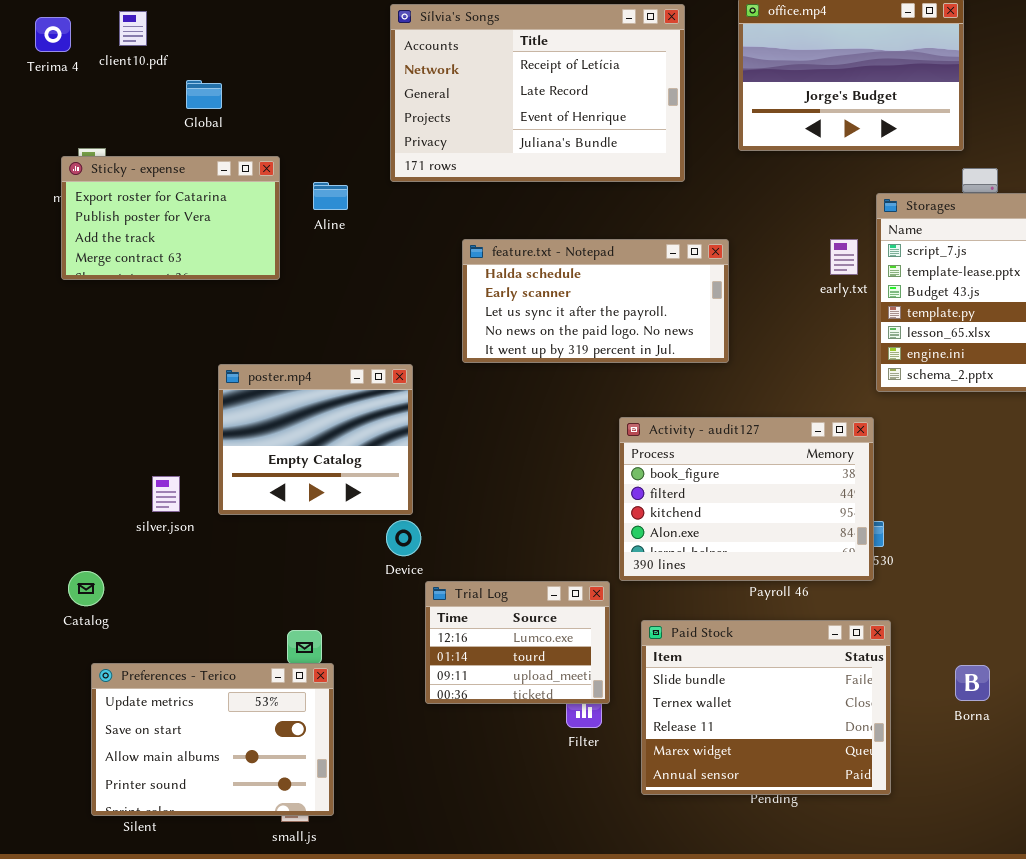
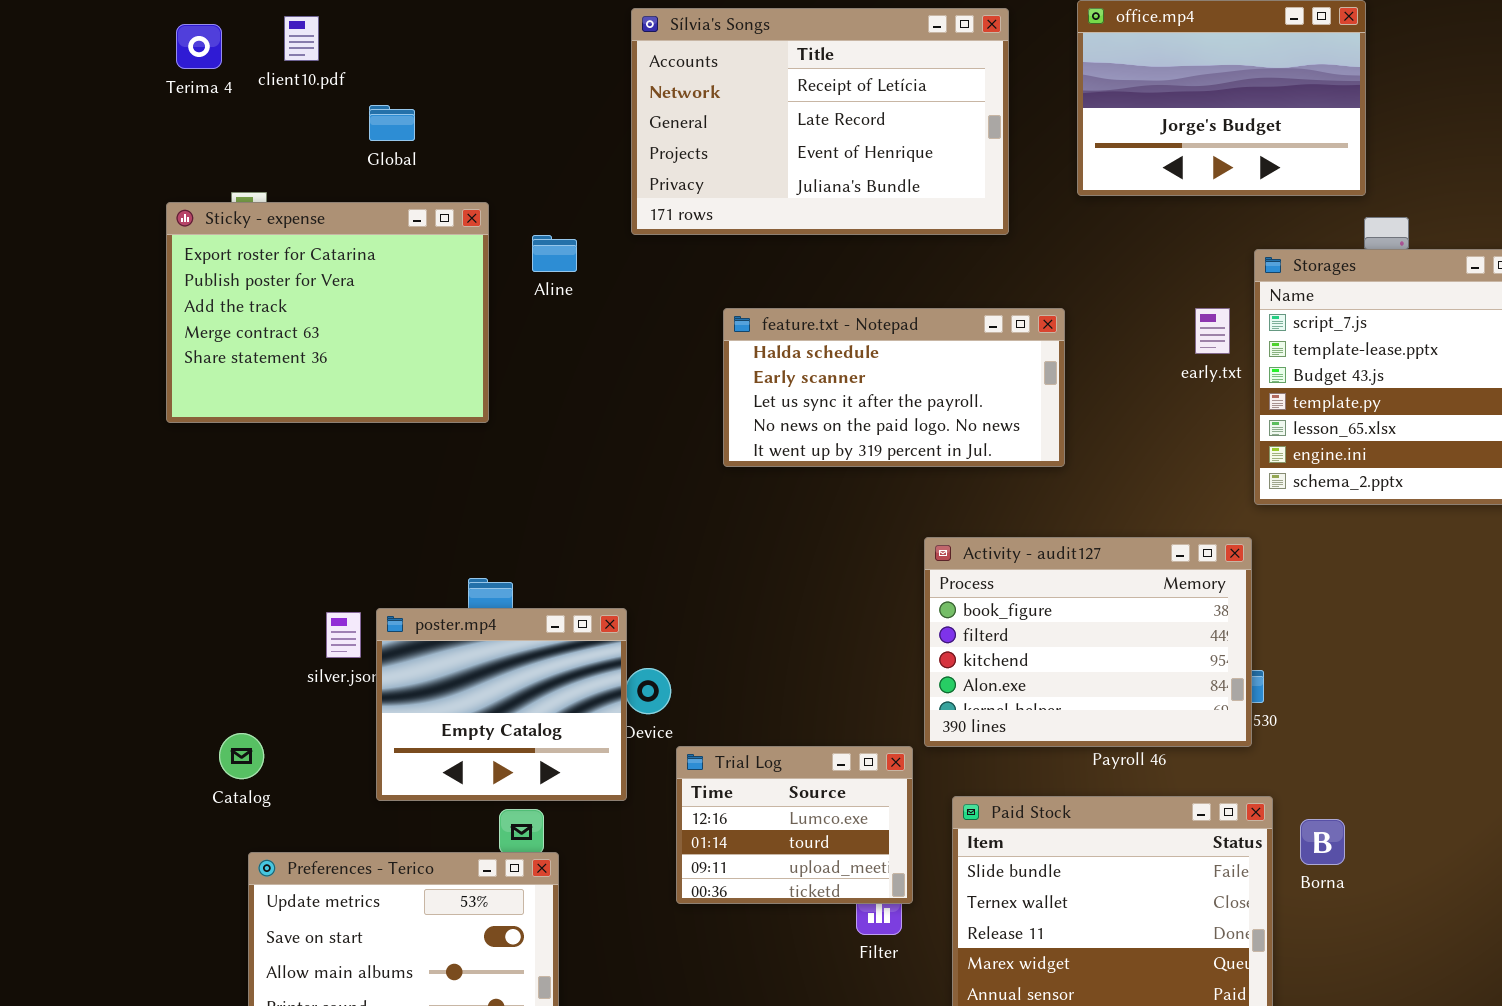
Sticky - expense: [61,156,280,280] -> [166,202,489,423], resized
poster.mp4: [218,364,413,515] -> [376,608,627,801], moved
Borna: [955,665,990,701] -> [1300,819,1345,865], moved

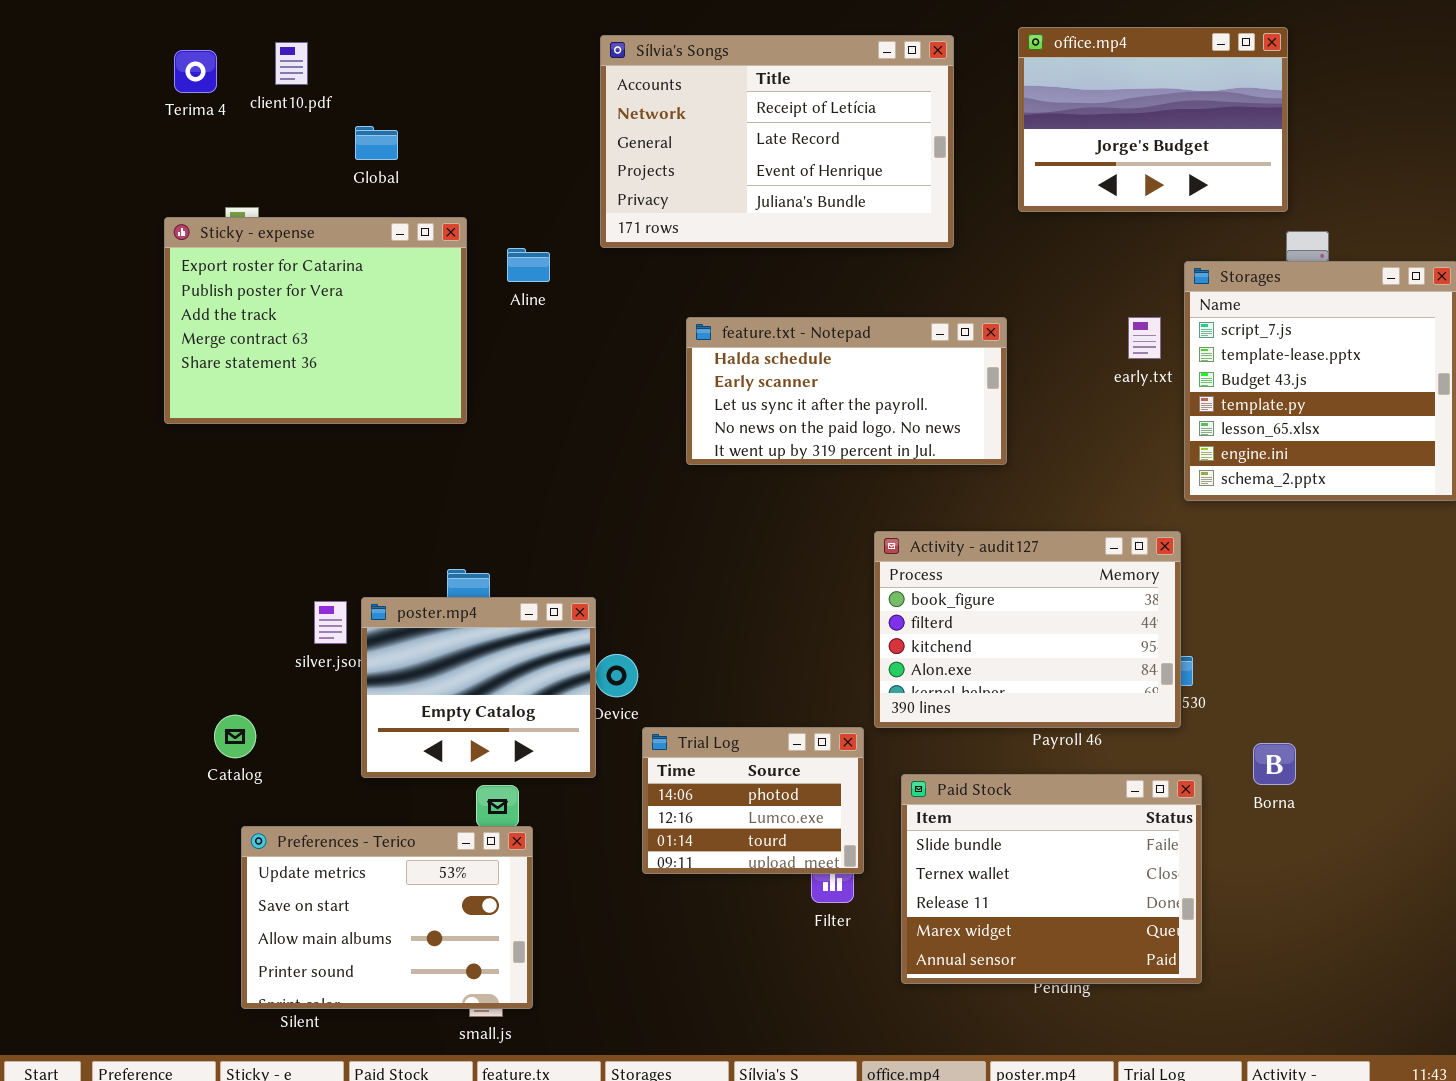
Trial Log: [676,746,913,904] -> [642,727,864,874], scrolled up 1 row
Borna: [1300,819,1345,865] -> [1253,743,1296,785], moved

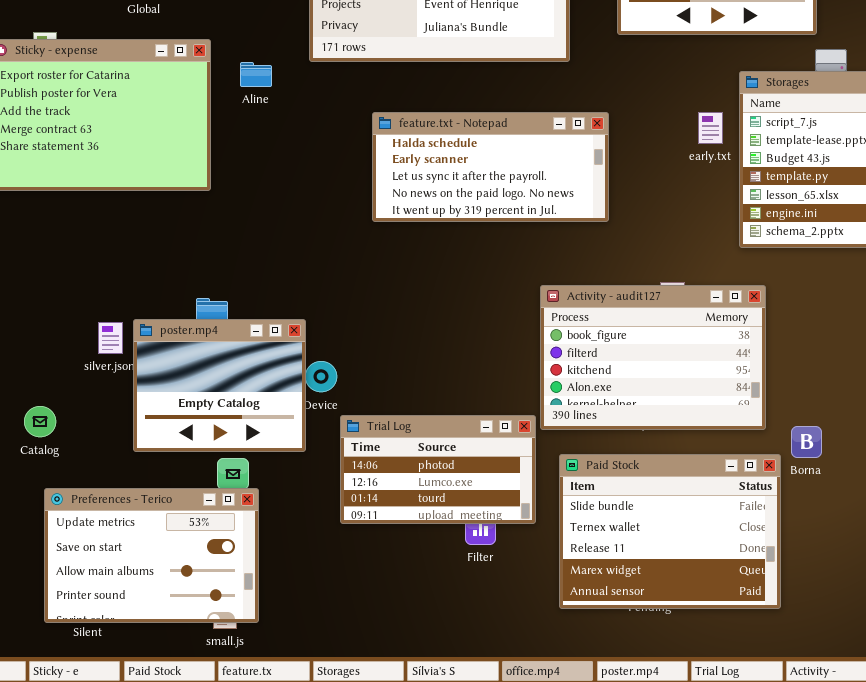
Activity - audit127: [874,531,1181,728] -> [540,285,766,430], moved
Trial Log: [642,727,864,874] -> [340,415,536,524], resized
Paid Stock: [901,774,1202,984] -> [559,454,781,609], moved

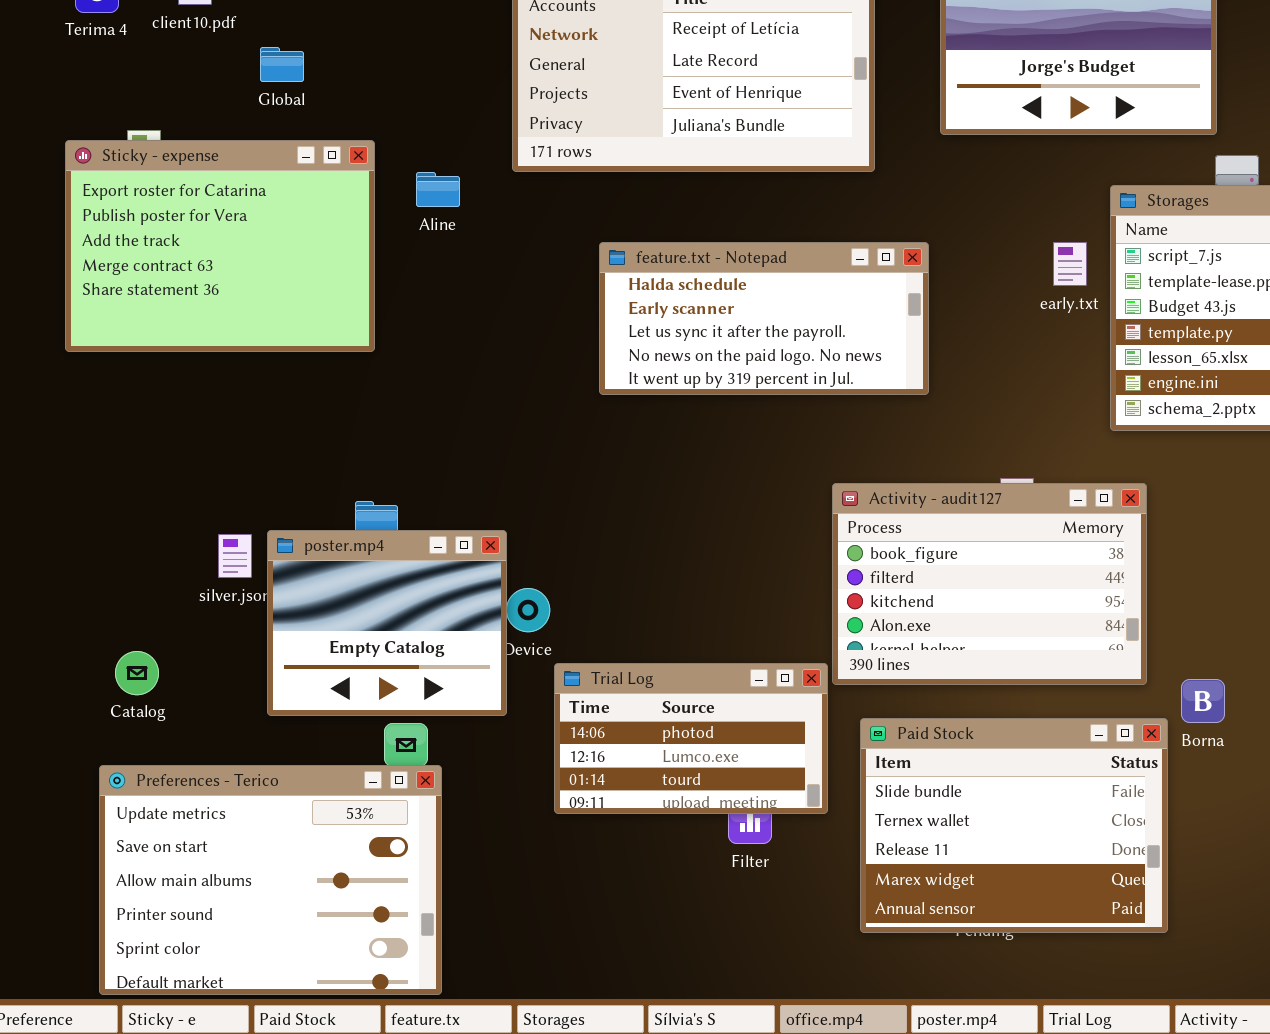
Preferences - Terico: [44,488,259,623] -> [99,765,442,995], resized

